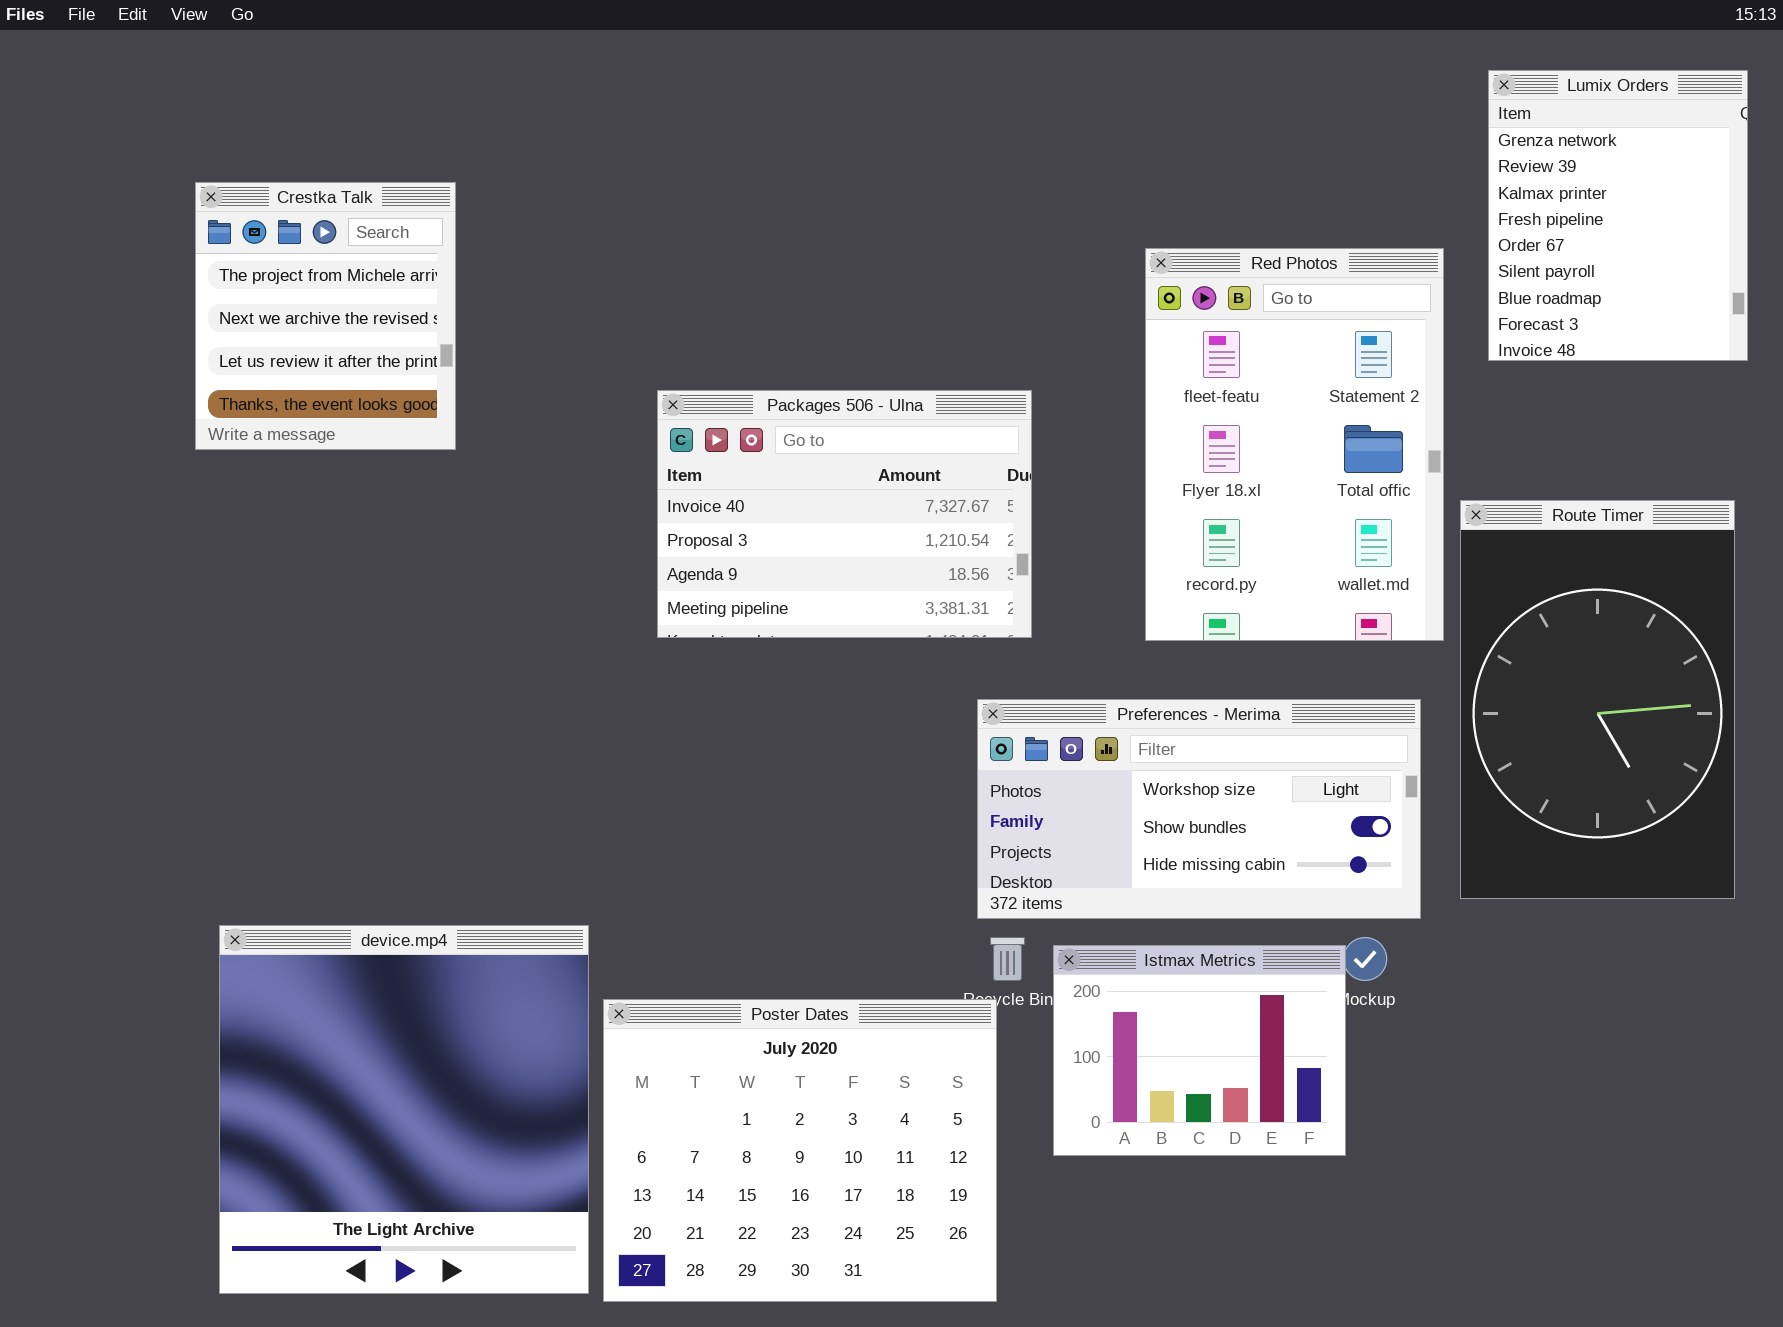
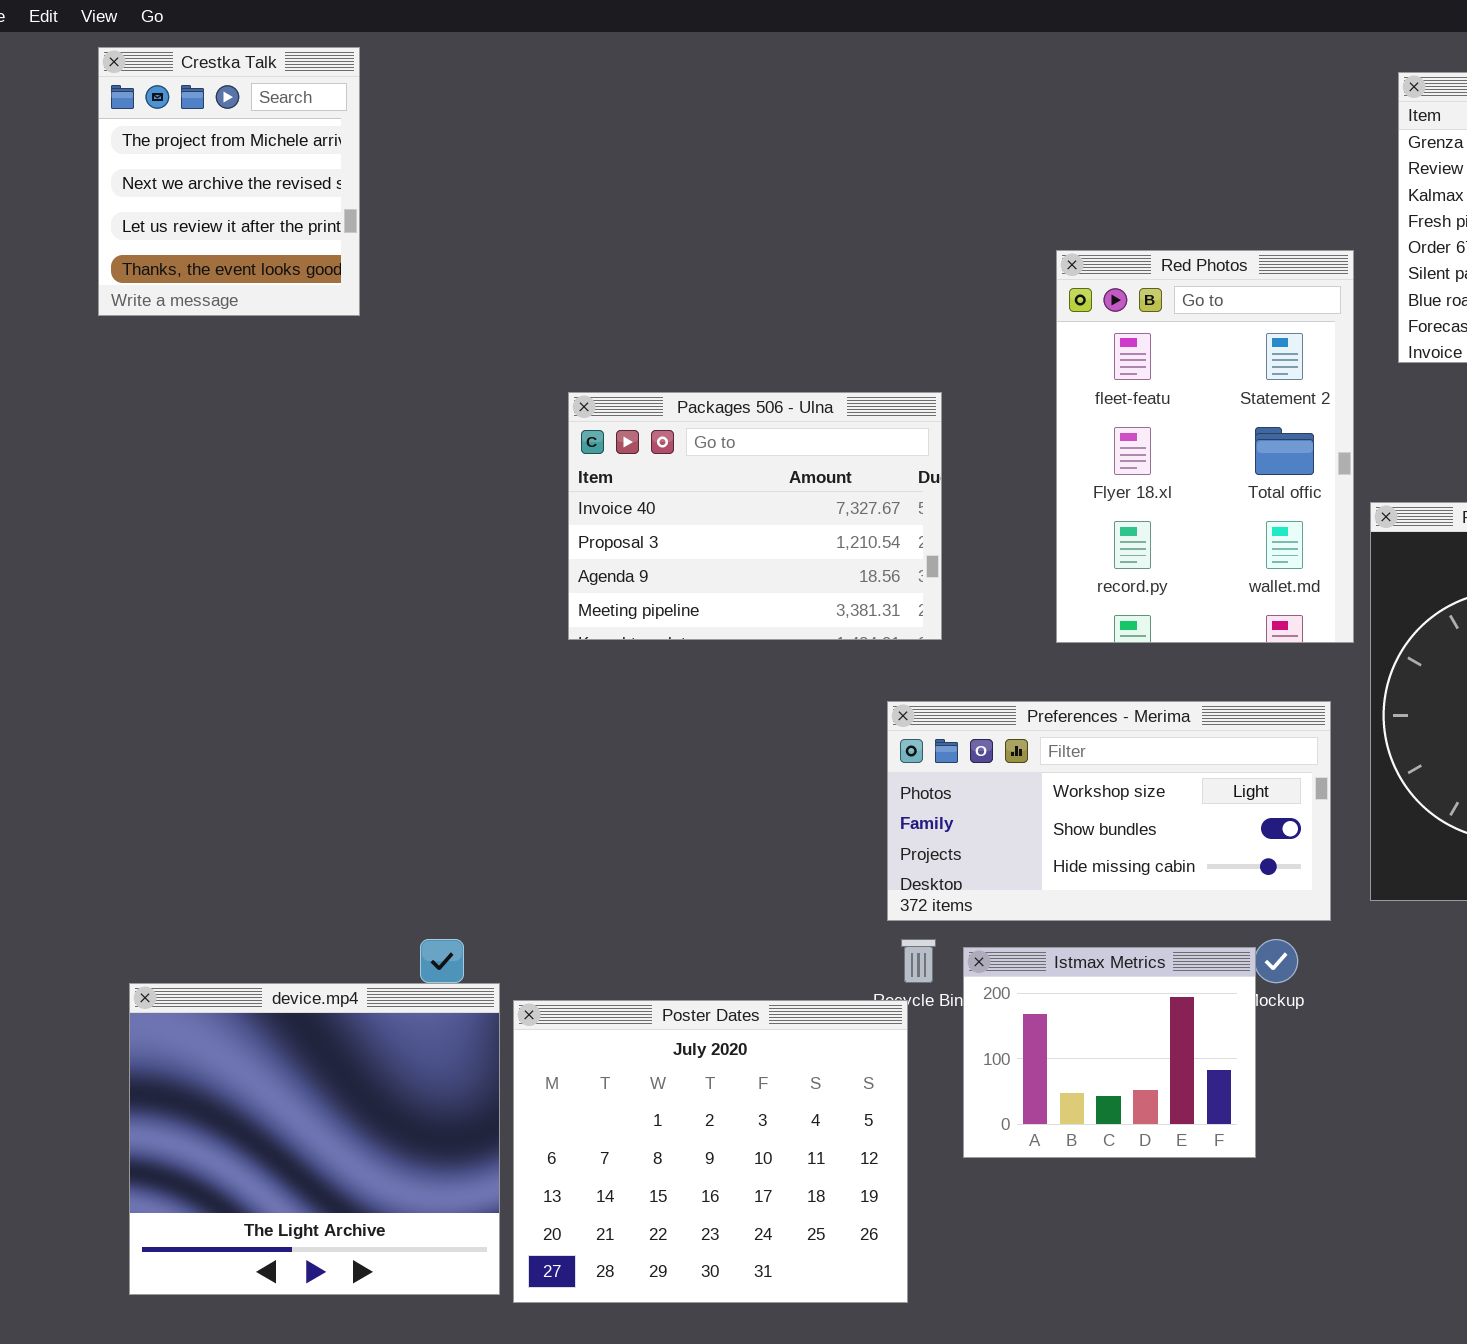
Crestka Talk: [195,182,456,450] -> [98,47,360,316], moved
device.mp4: [219,925,589,1294] -> [129,983,500,1295], resized

